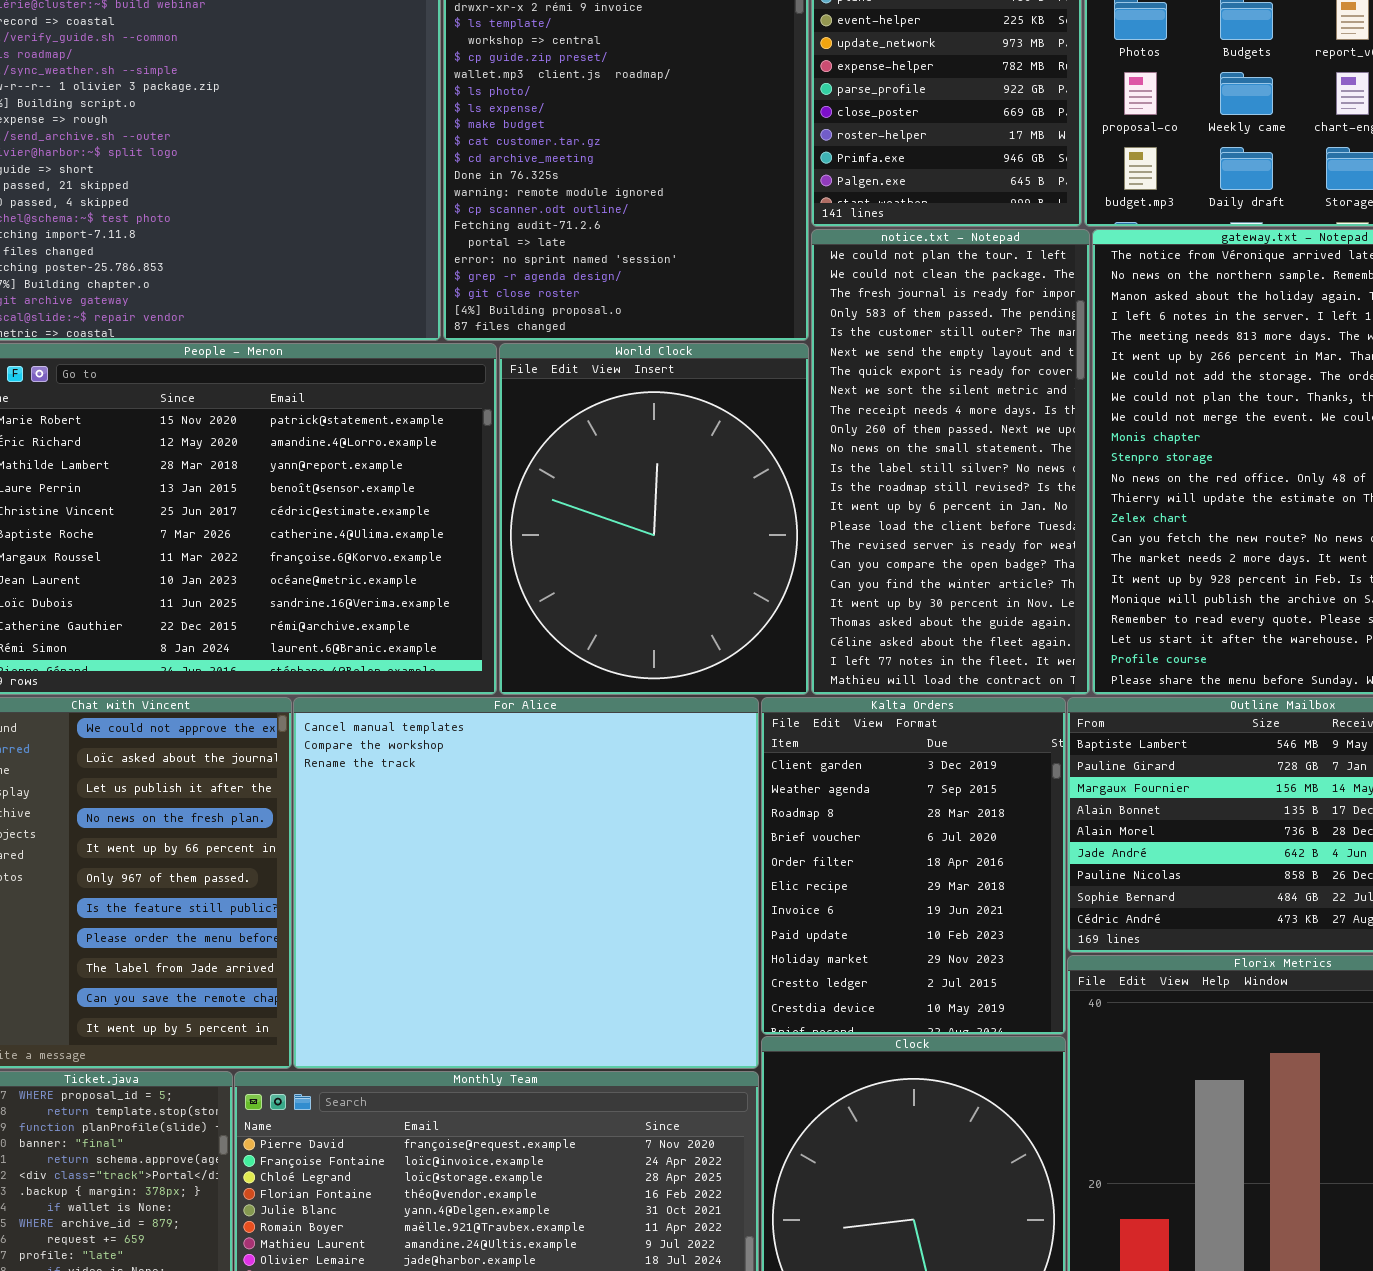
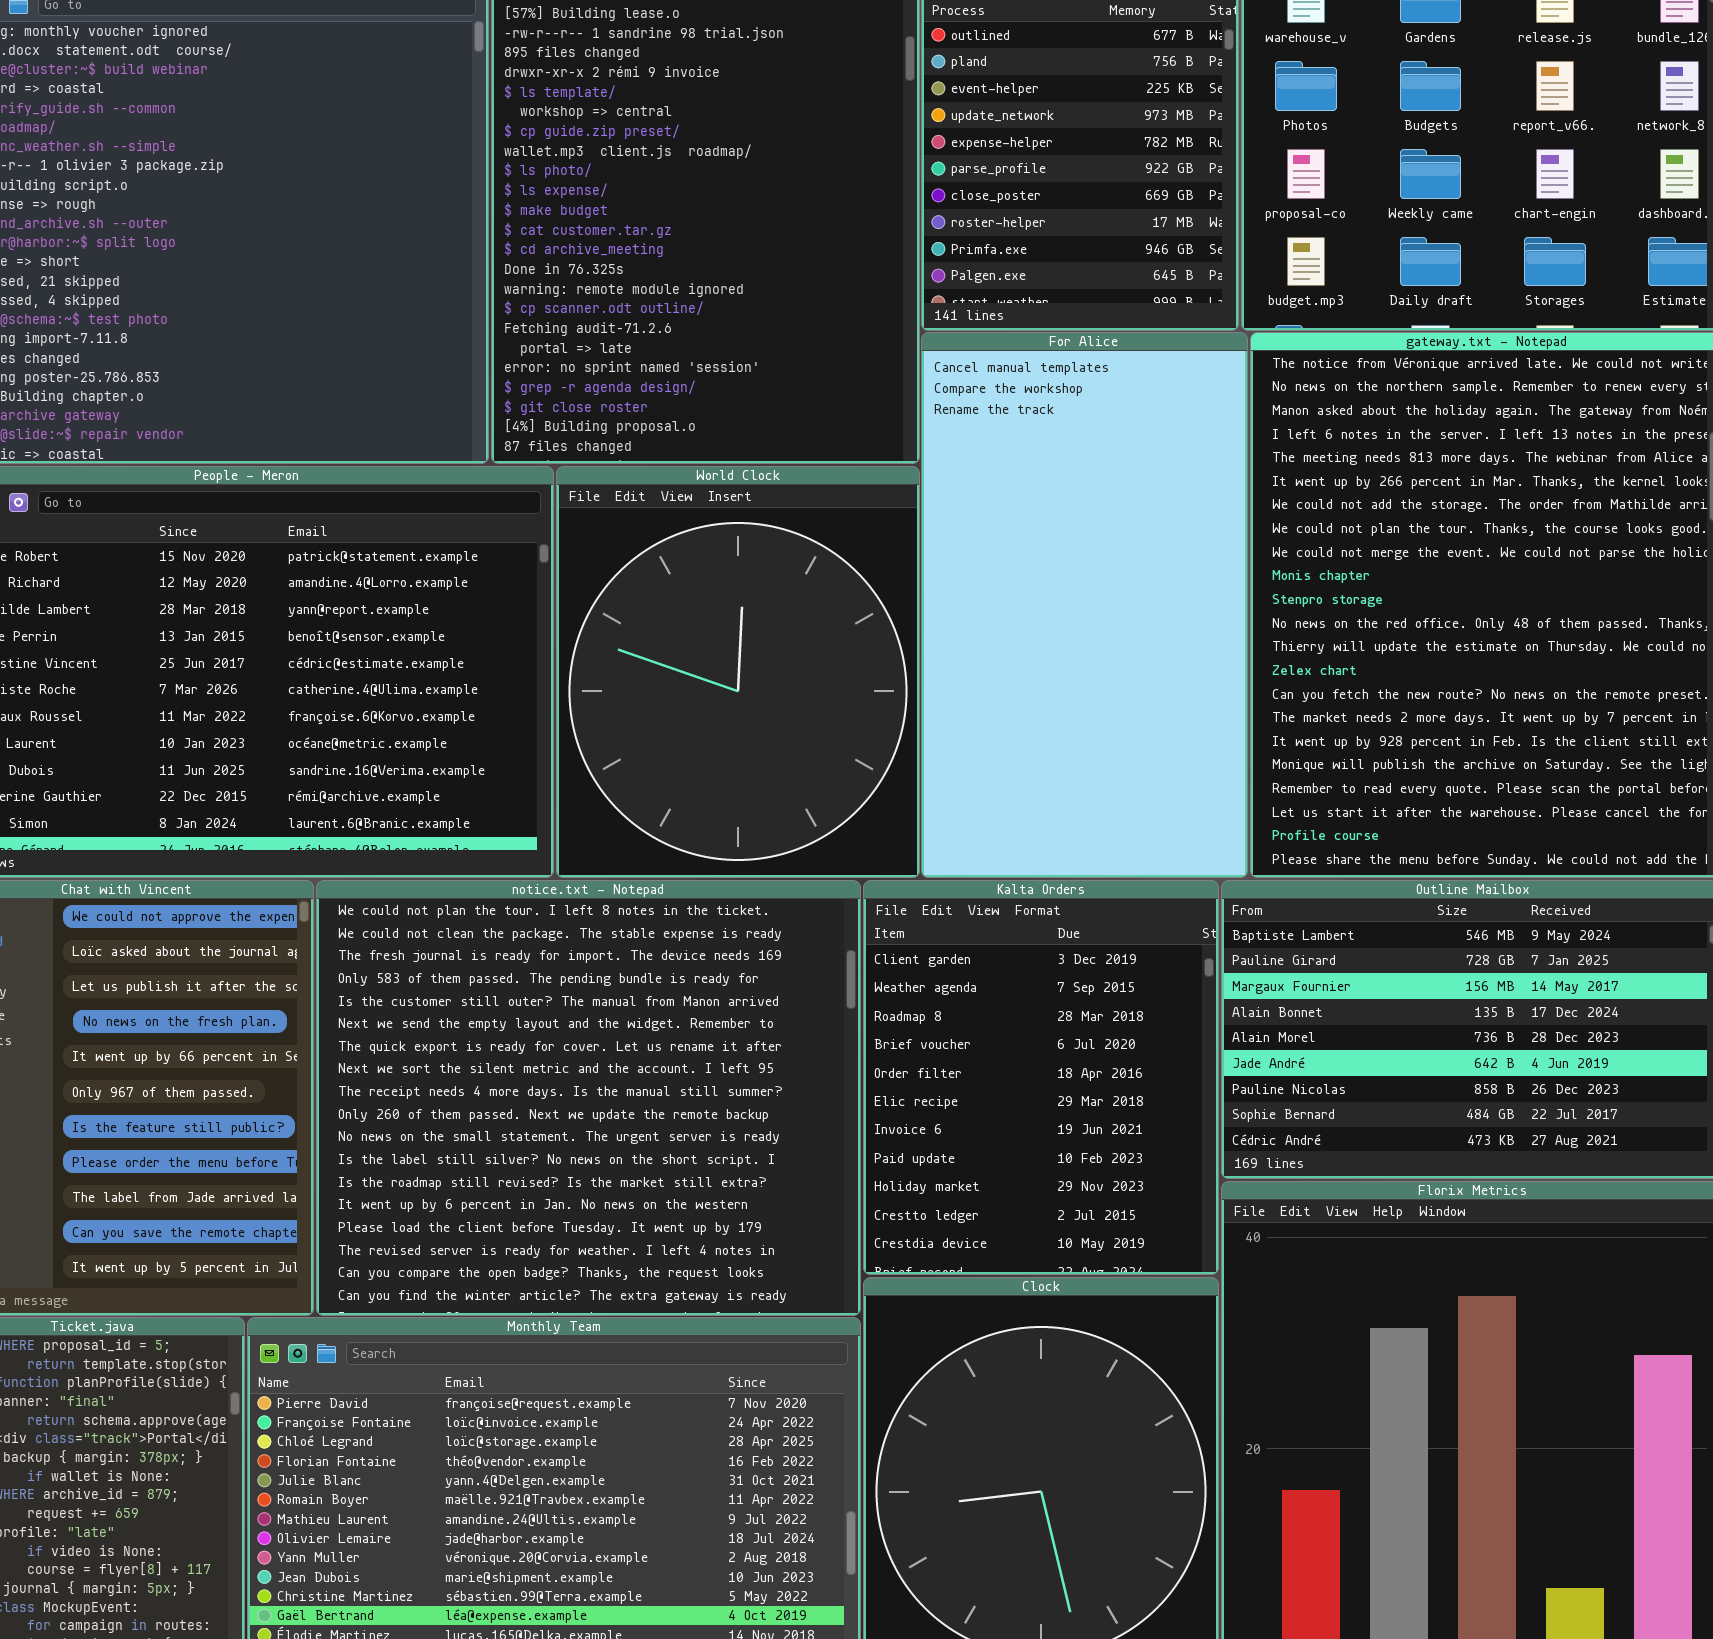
notice.txt - Notepad: [811,229,1090,695] -> [316,880,861,1316], moved, resized
For Alice: [293,697,759,1069] -> [921,332,1248,878], moved, resized

